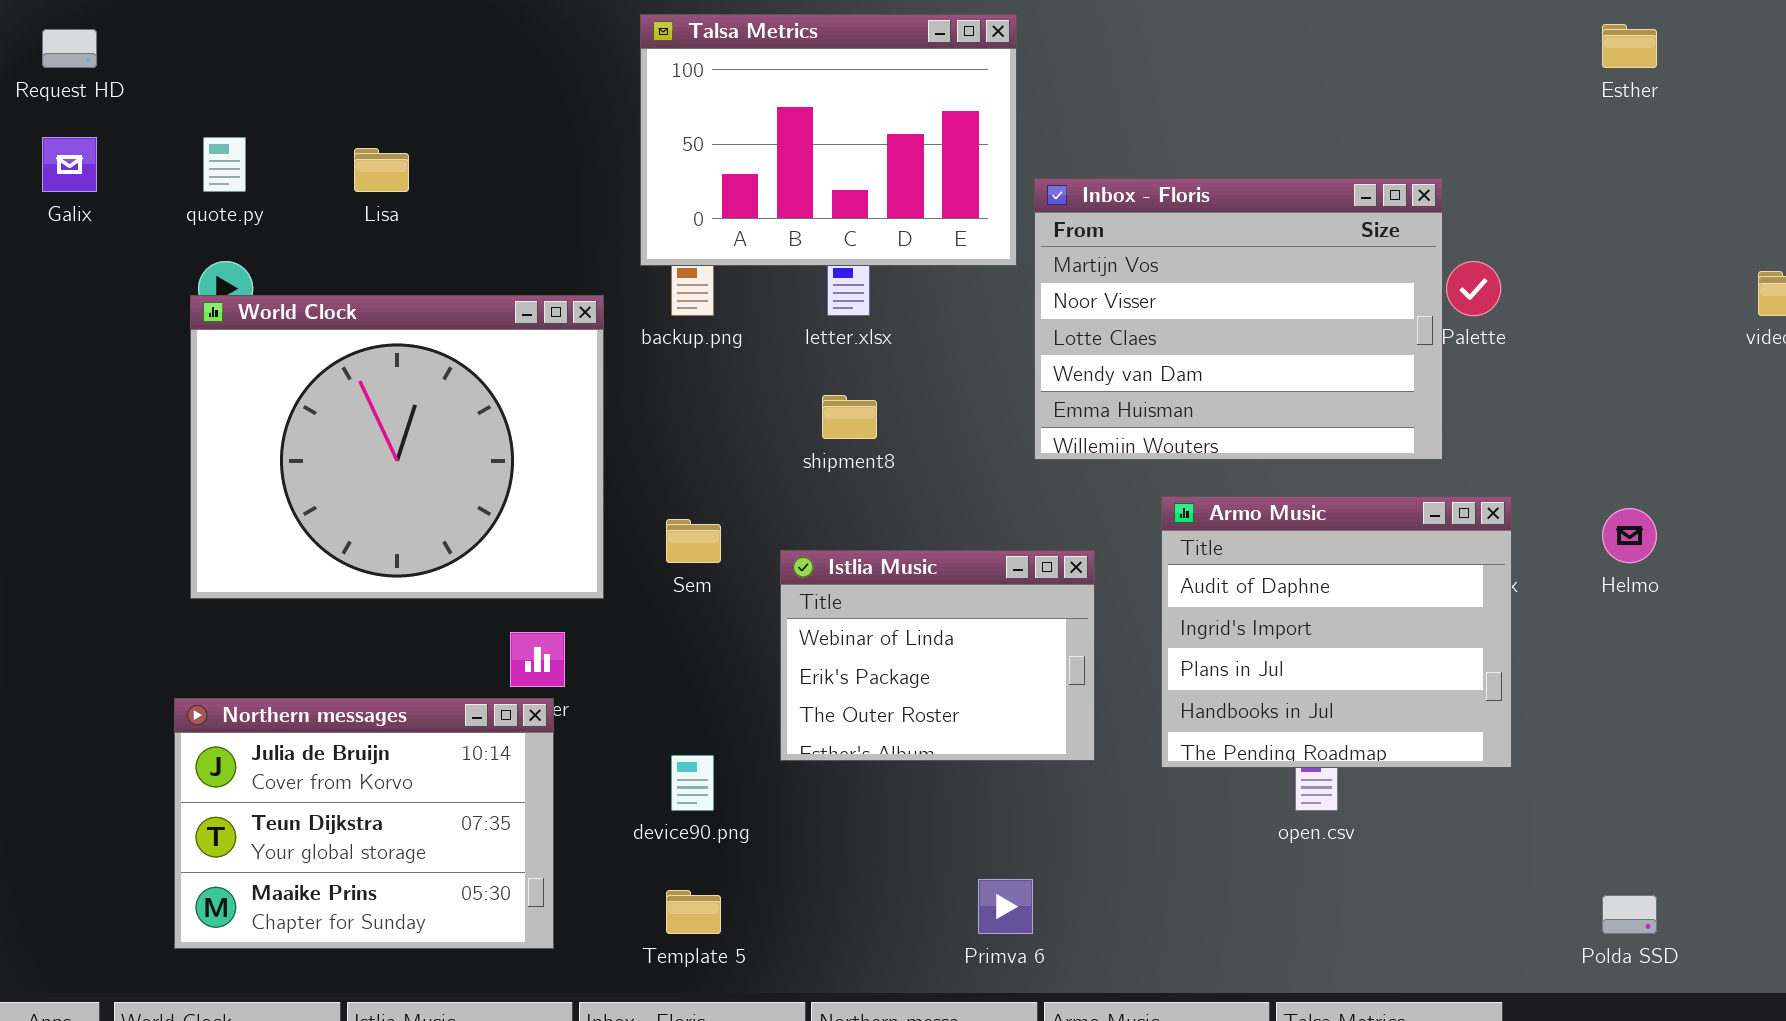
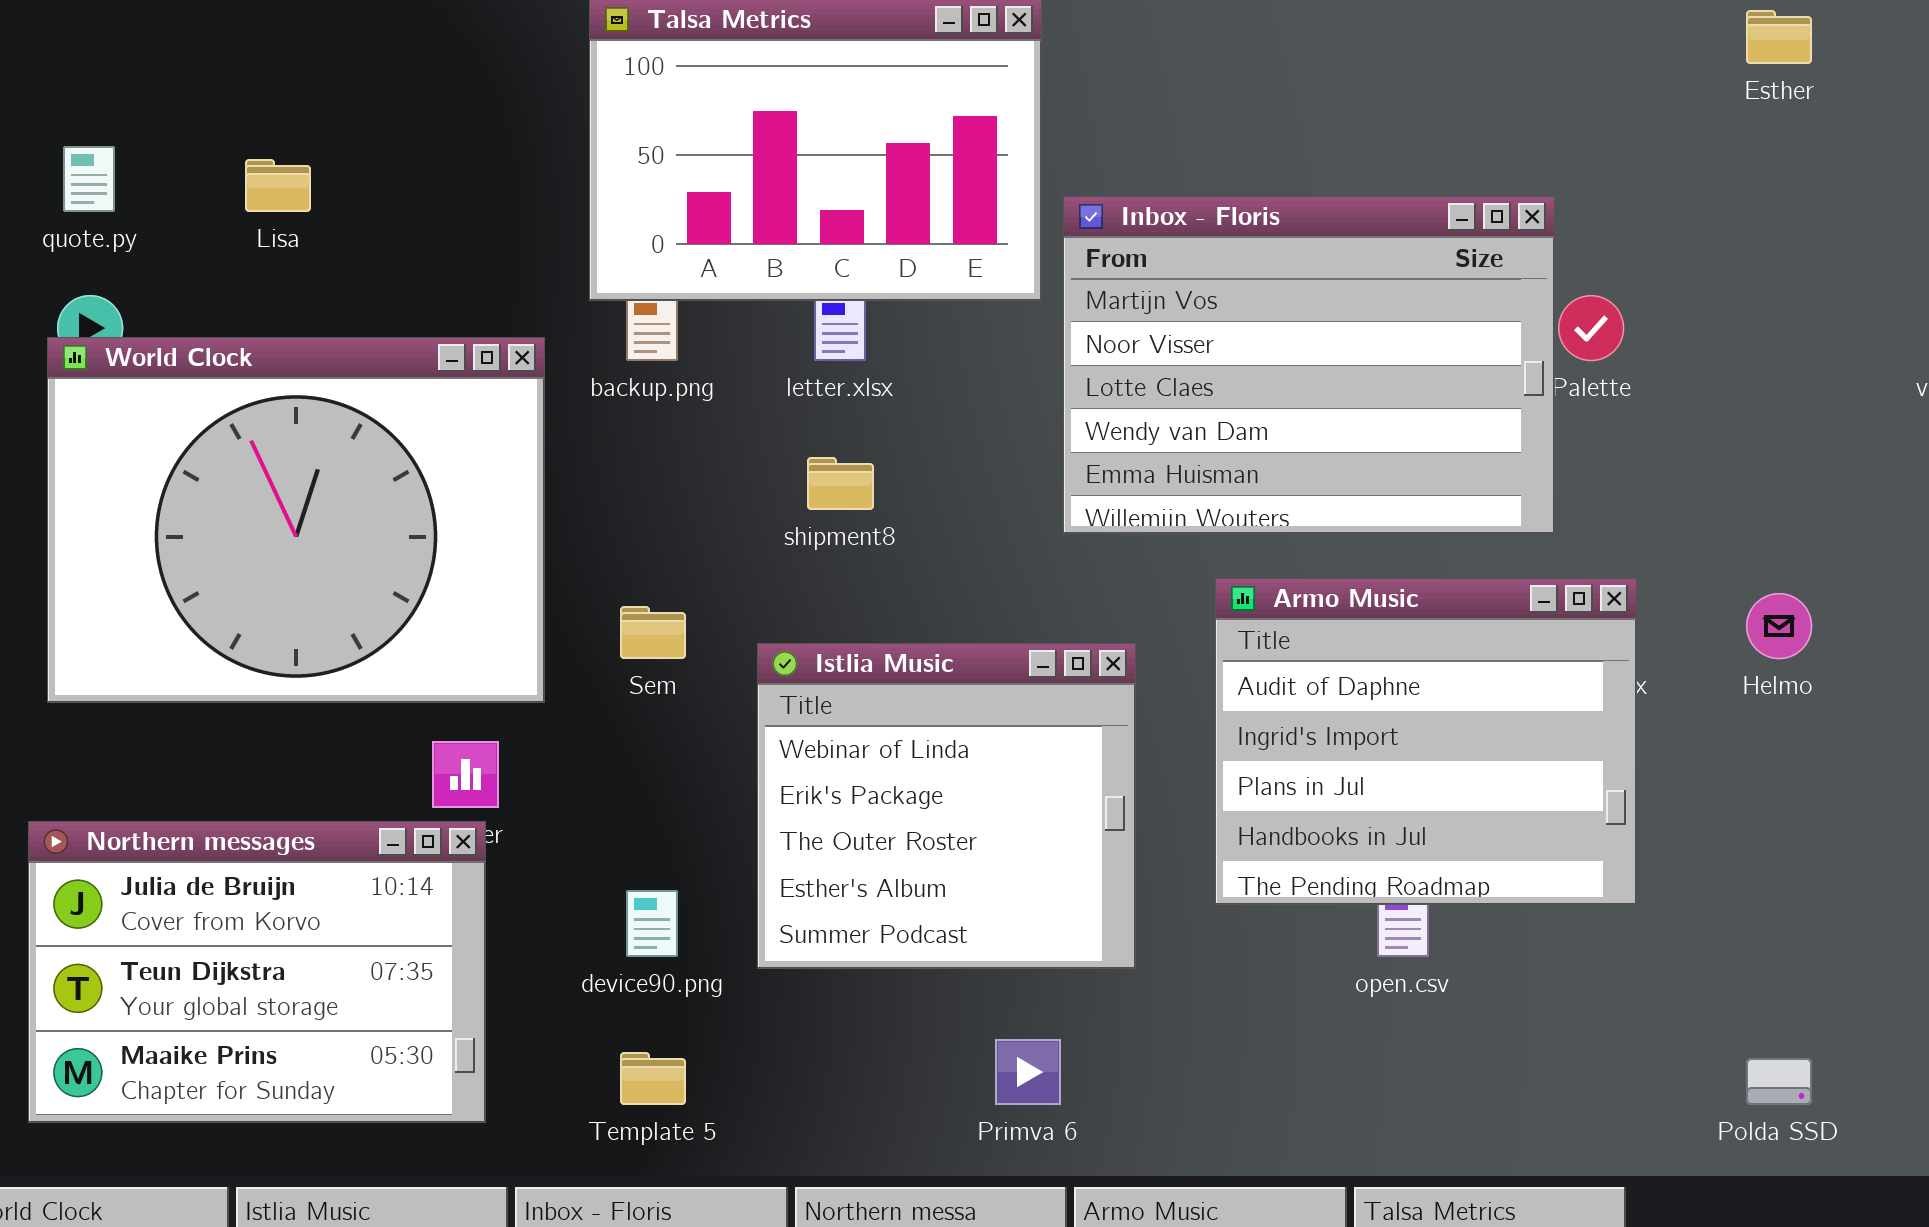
Istlia Music: [780,550,1095,761] -> [757,643,1136,969], resized

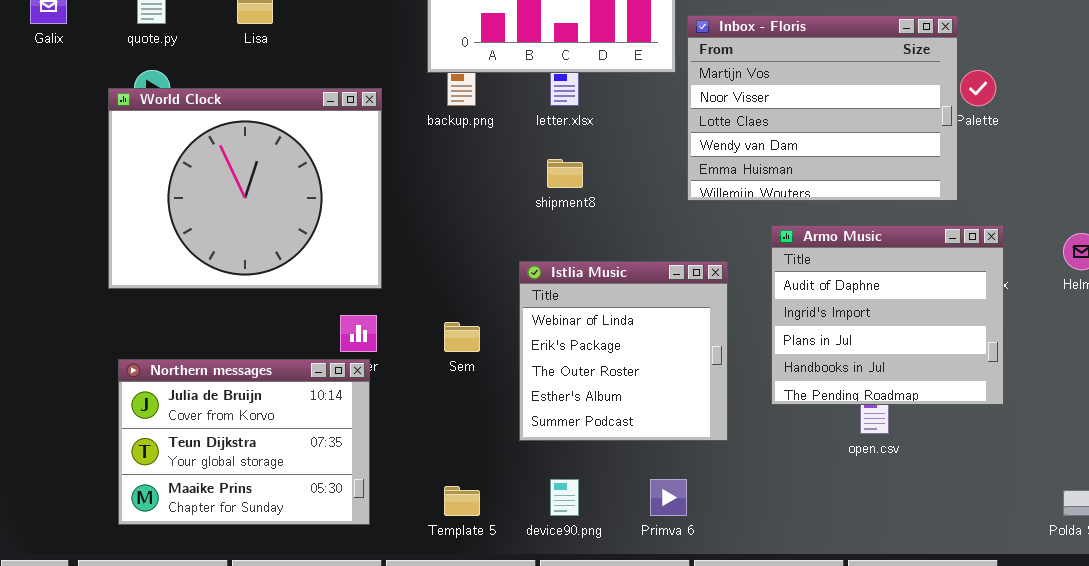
World Clock: [47,337,545,703] -> [108,88,382,289], moved
Sem: [620,606,686,659] -> [444,322,480,352], moved
device90.png: [626,890,678,957] -> [550,479,579,516], moved

